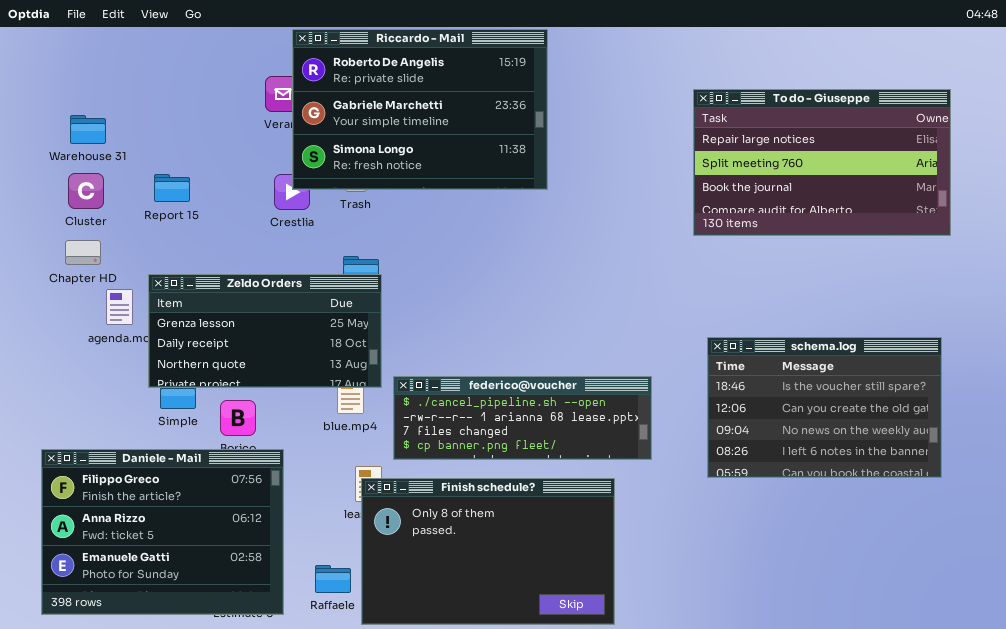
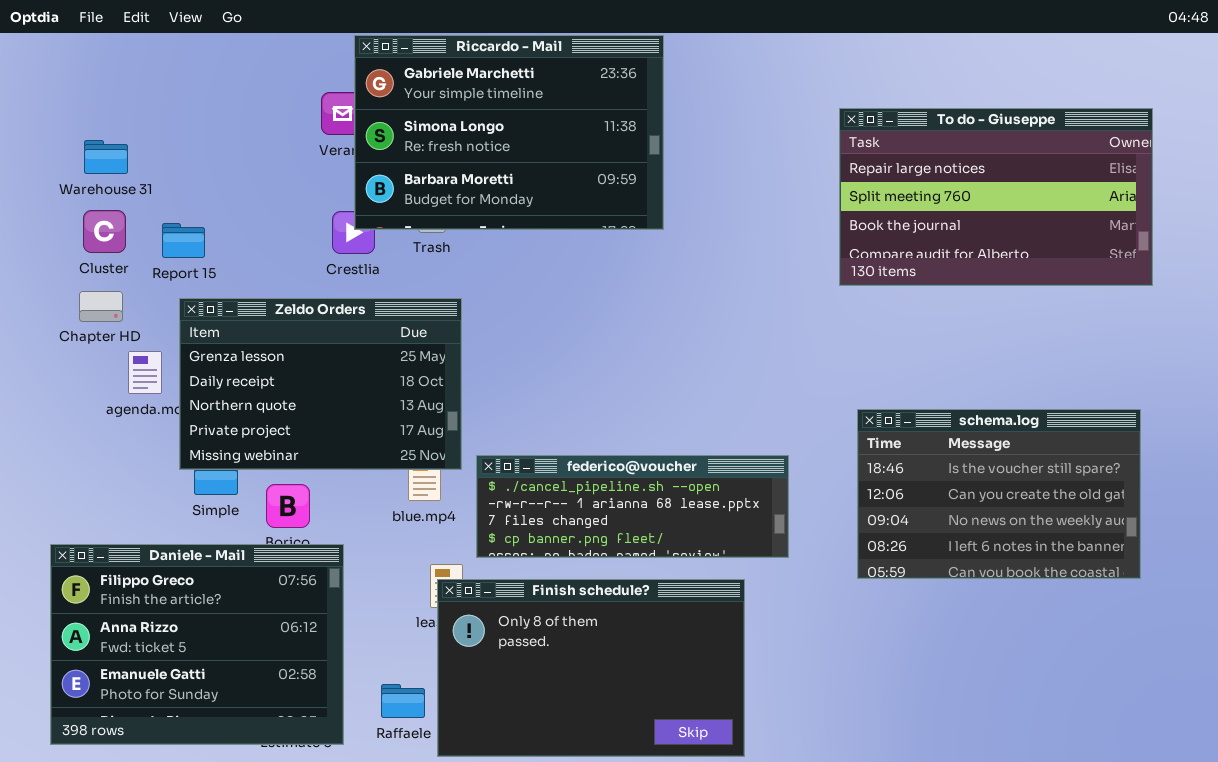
Riccardo - Mail: [292,29,548,190] -> [354,35,664,230], scrolled down 1 row
Report 15: [154,174,190,202] -> [162,223,205,258], moved
Zeldo Orders: [148,274,382,388] -> [179,298,462,470], resized

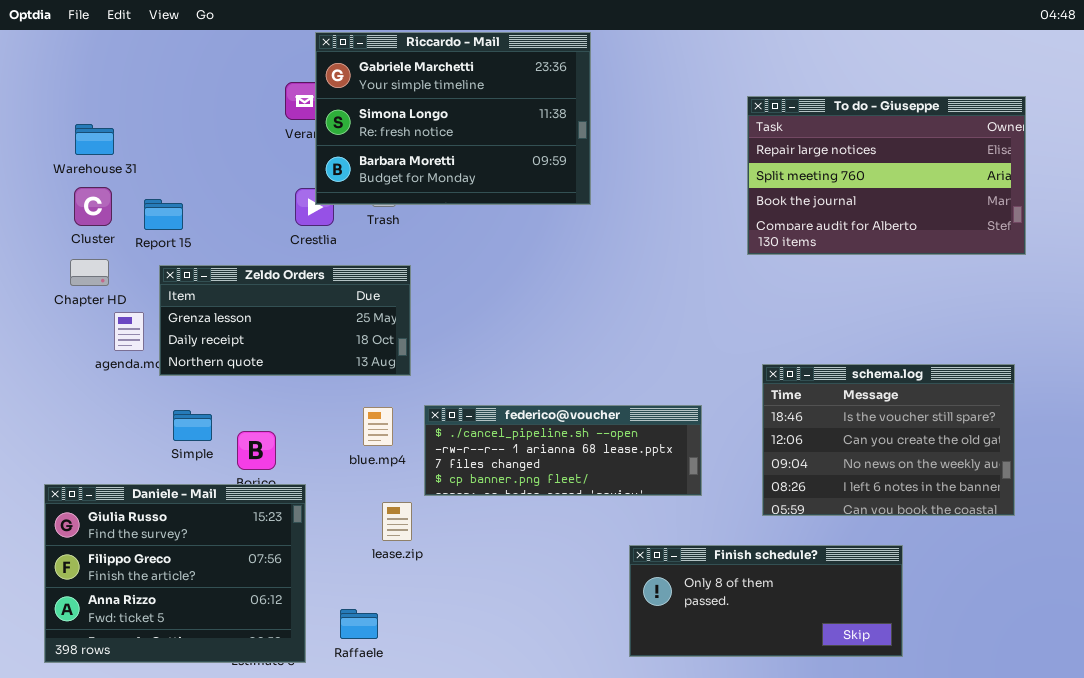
Zeldo Orders: [179,298,462,470] -> [159,265,411,376], resized
Daniele - Mail: [50,544,344,745] -> [44,484,306,663], scrolled up 1 row
Finish schedule?: [437,579,745,757] -> [629,545,903,657], moved, resized

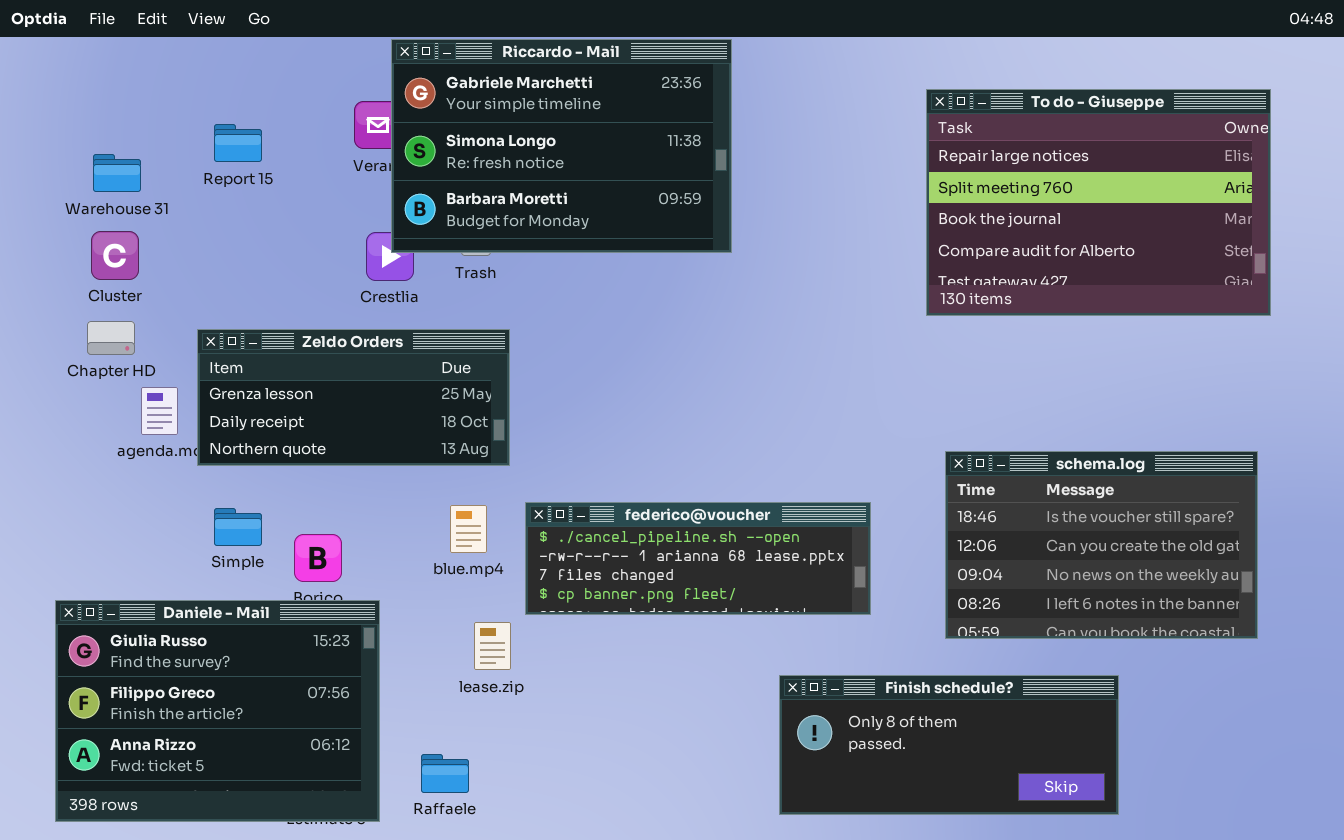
To do - Giuseppe: [747,96,1026,255] -> [926,89,1271,316], resized
Report 15: [144,199,183,230] -> [214,124,262,162], moved

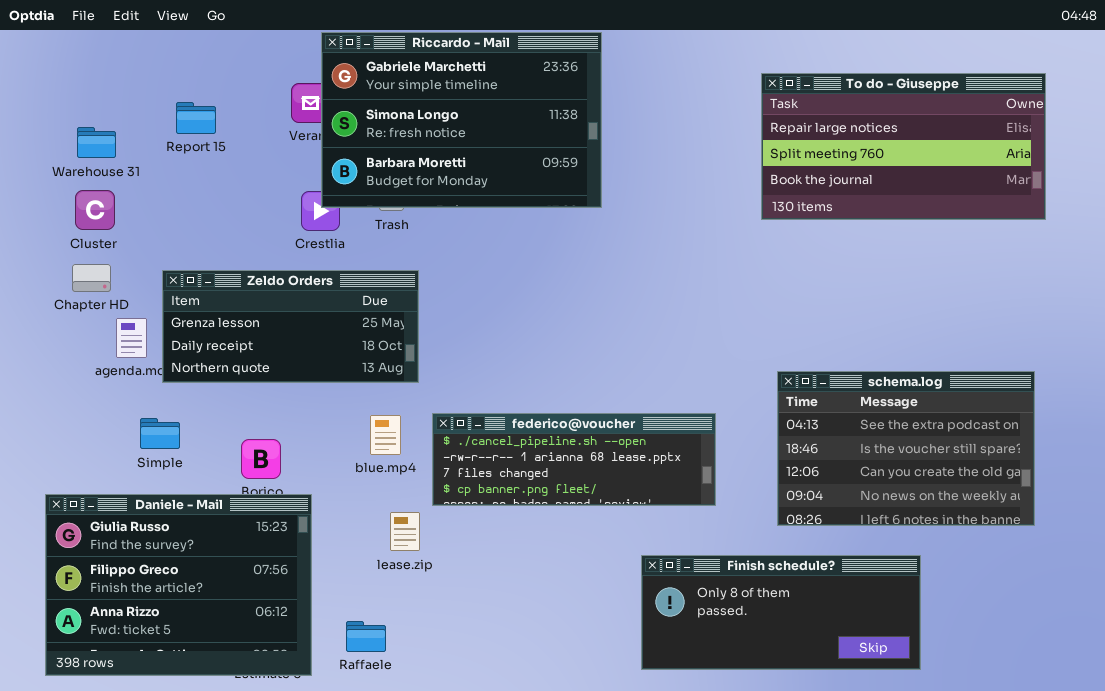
To do - Giuseppe: [926,89,1271,316] -> [761,73,1046,220], resized
schema.log: [945,451,1258,639] -> [777,371,1035,526], scrolled up 1 row
Simple: [214,508,262,546] -> [140,418,180,449], moved

